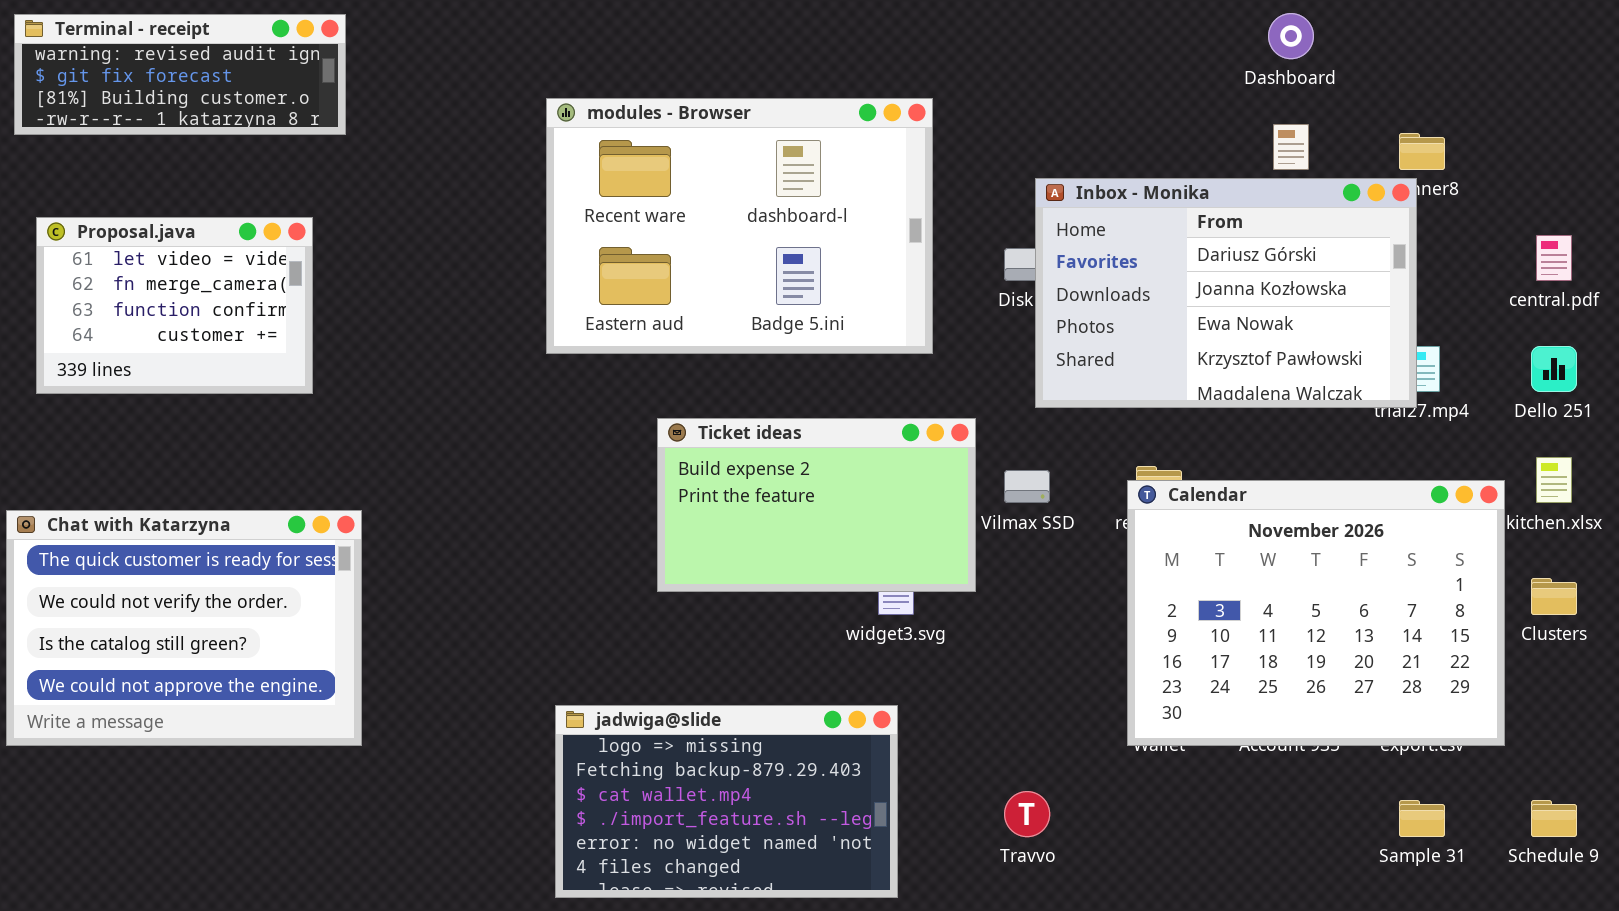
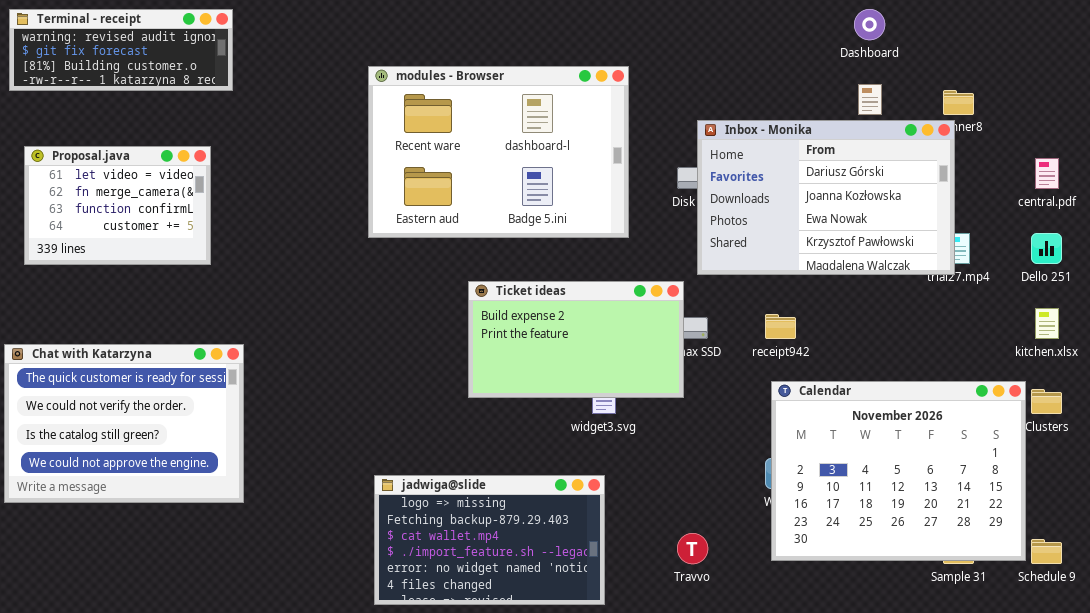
Ticket ideas: [657,418,976,592] -> [468,281,684,398], moved
Calendar: [1127,480,1505,746] -> [771,381,1026,561], moved

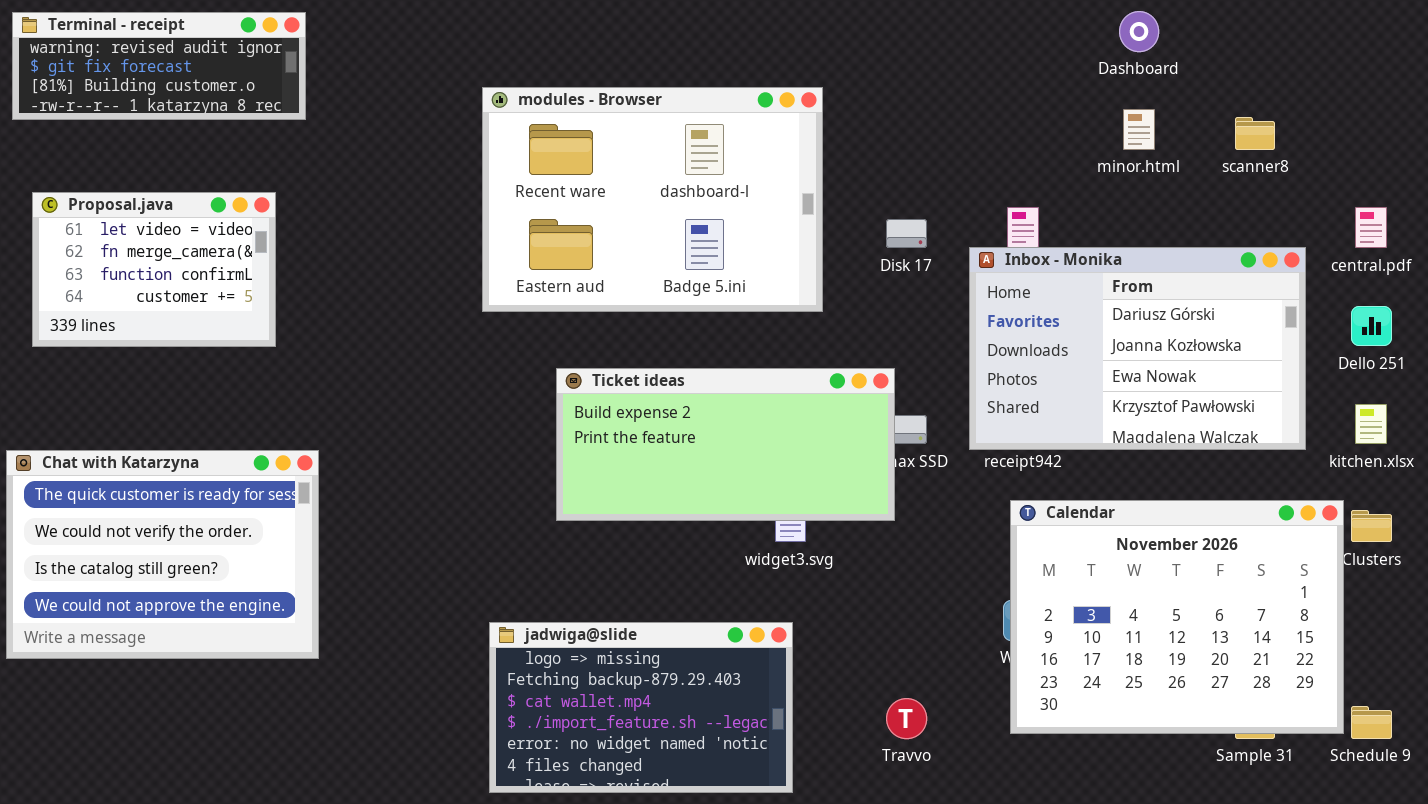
Inbox - Monika: [697,120,955,275] -> [969,247,1306,450], moved
Ticket ideas: [468,281,684,398] -> [556,368,895,521], resized

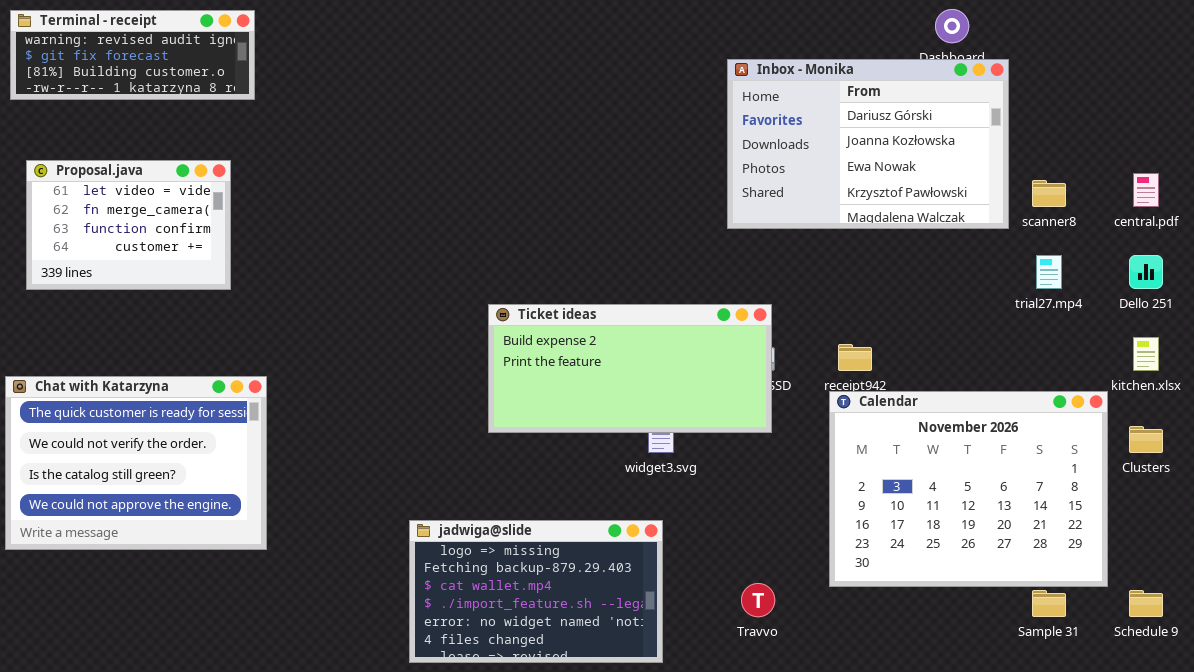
modules - Browser: [482,87,823,312] -> none, closed
scanner8: [1235,117,1275,150] -> [1032,180,1066,207], moved
Inbox - Monika: [969,247,1306,450] -> [727,59,1009,229], moved
Ticket ideas: [556,368,895,521] -> [488,304,772,433], moved
Calendar: [1010,500,1344,734] -> [829,391,1108,587], moved

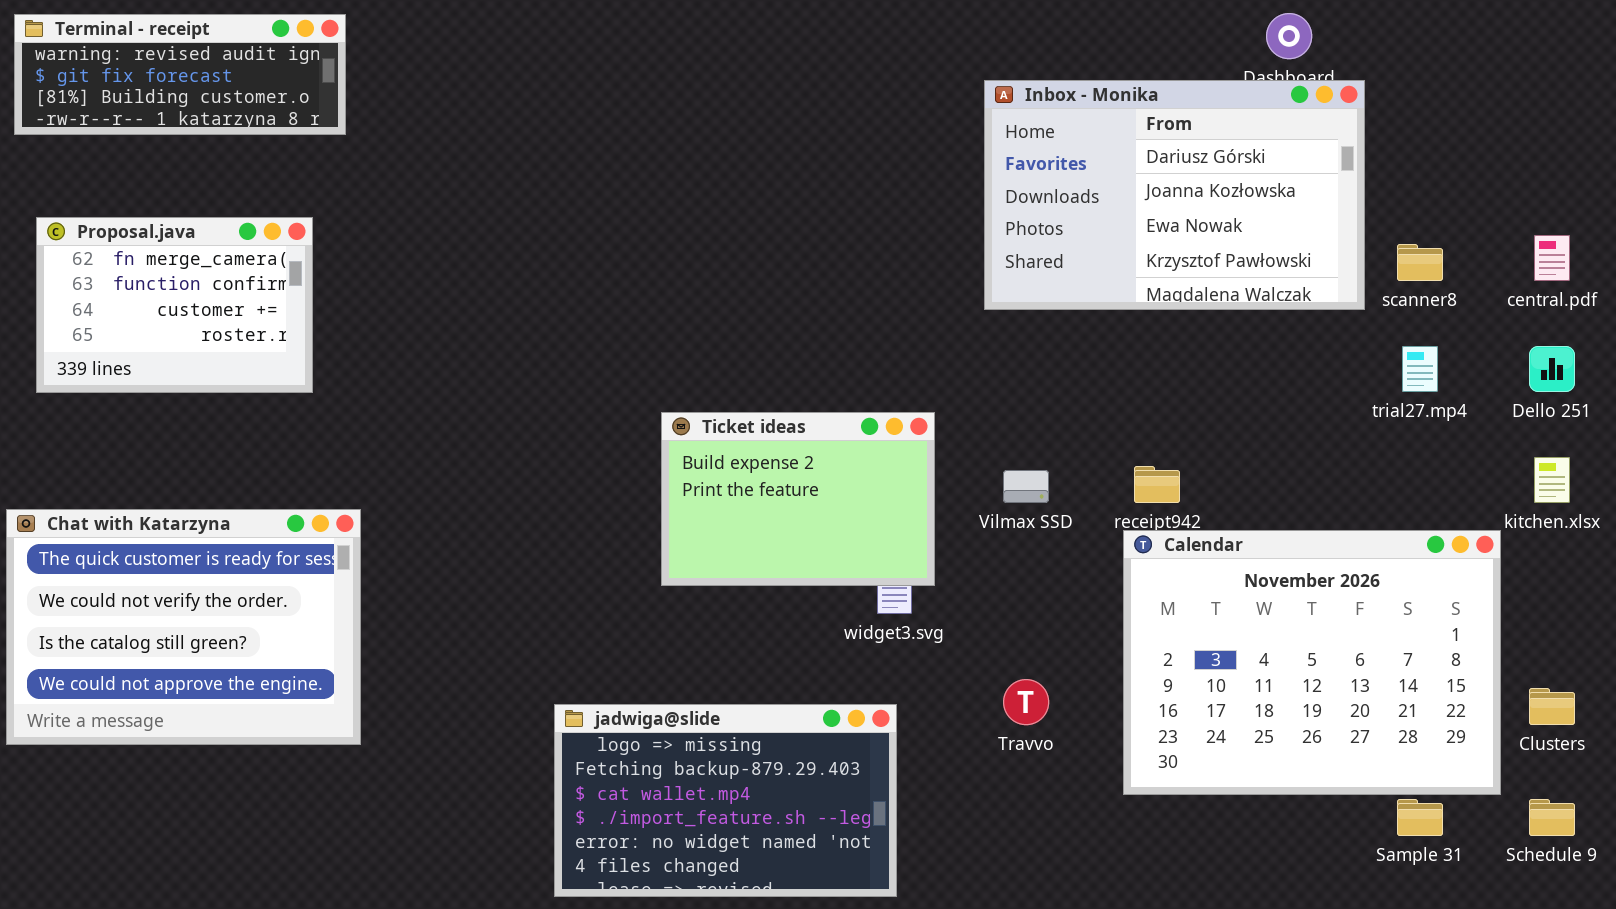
Proposal.java: [26,160,231,290] -> [36,217,313,393], scrolled down 1 row
Ticket ideas: [488,304,772,433] -> [661,412,935,586], resized
Clusters: [1129,426,1163,453] -> [1529,688,1575,725], moved
Travvo: [741,583,775,617] -> [1003,679,1049,725], moved

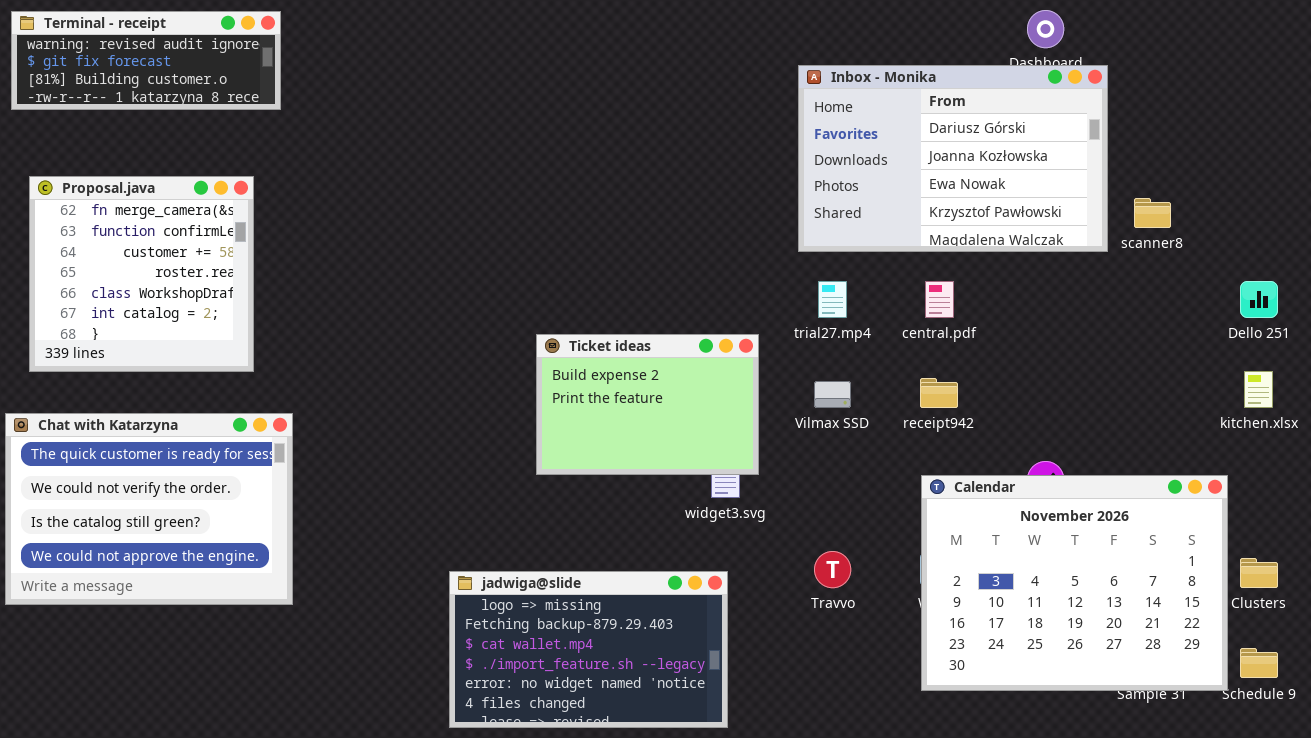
Proposal.java: [36,217,313,393] -> [29,176,254,372], resized
central.pdf: [1534,235,1570,281] -> [925,281,954,318], moved
trial27.mp4: [1402,346,1438,392] -> [818,281,847,318], moved
Calendar: [1123,530,1501,795] -> [921,475,1228,691], moved

